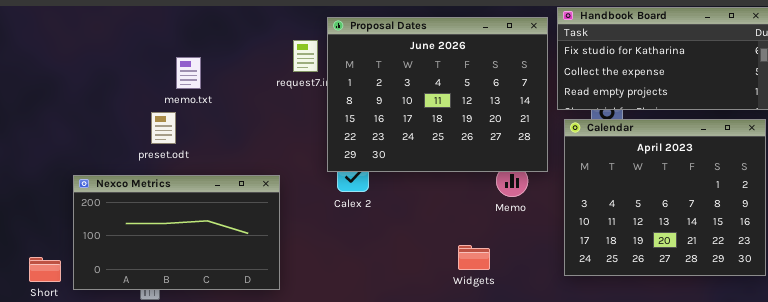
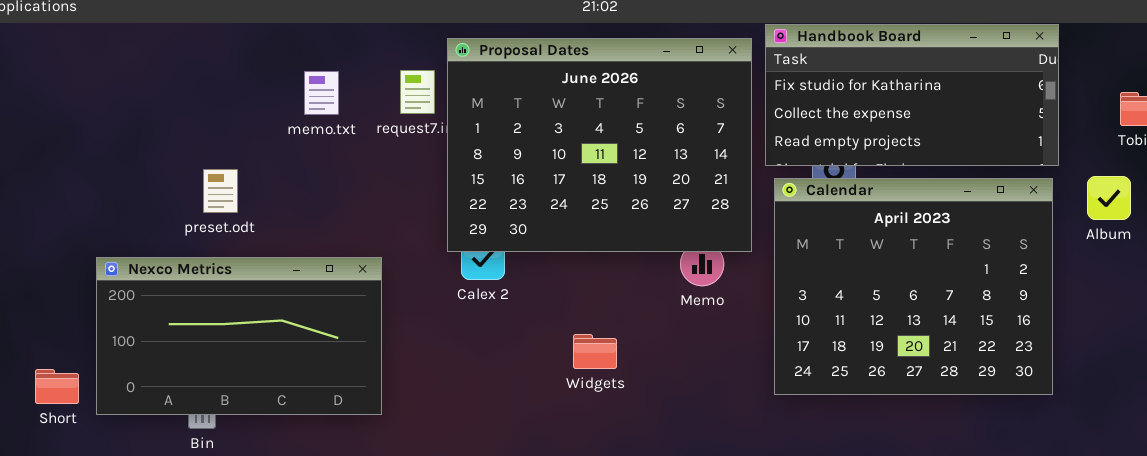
memo.txt: [176,57,201,89] -> [304,71,339,115], moved
Widgets: [458,245,490,270] -> [573,334,617,369], moved

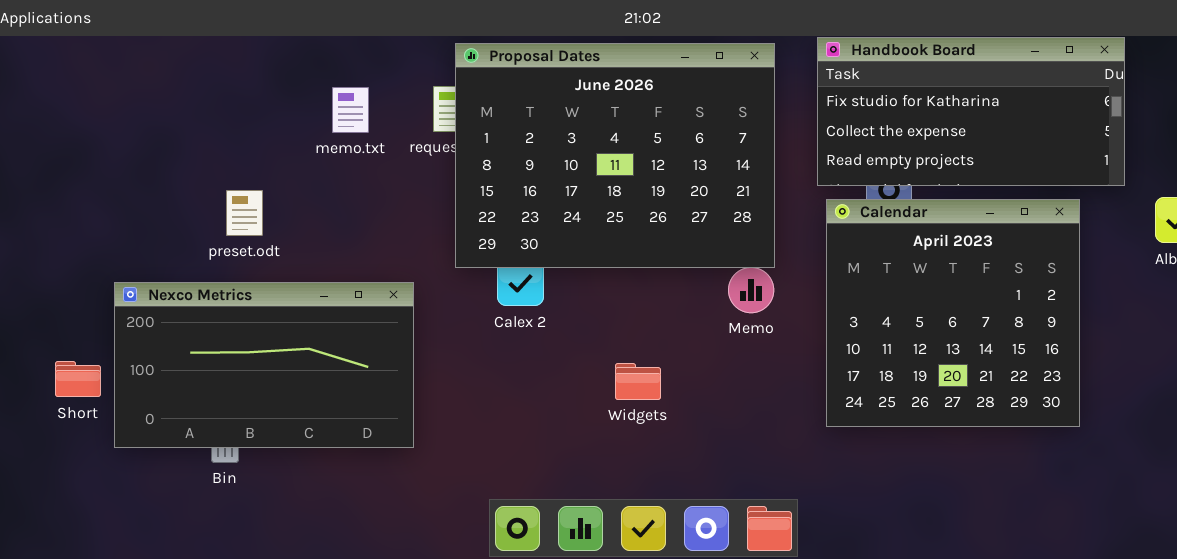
Proposal Dates: [447,38,752,252] -> [455,43,775,268], moved
Calendar: [774,178,1053,395] -> [826,199,1080,427], resized
Short: [35,369,79,404] -> [55,361,101,397], moved

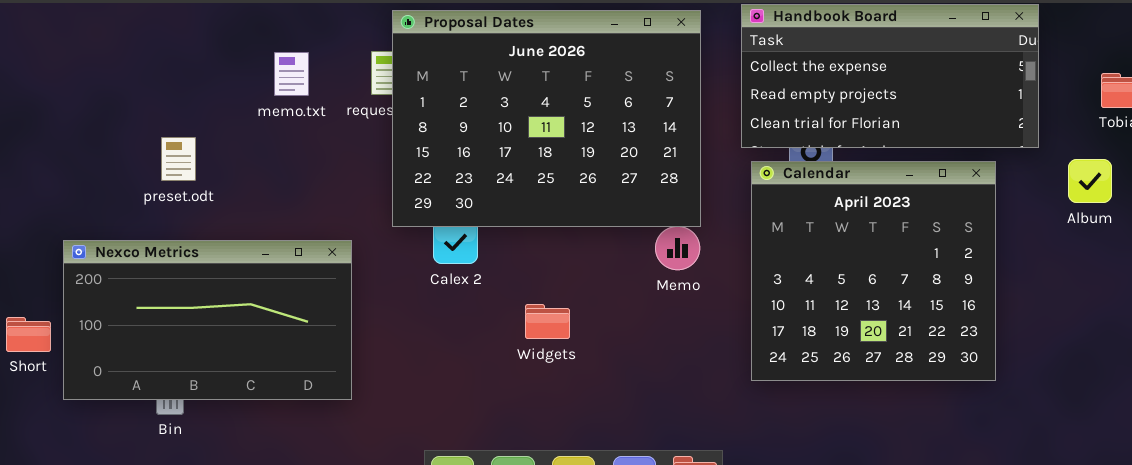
Handbook Board: [817,37,1125,186] -> [741,4,1039,148], scrolled down 1 row
preset.odt: [226,190,263,236] -> [161,137,196,181], moved
Widgets: [615,363,661,400] -> [525,304,570,339], moved

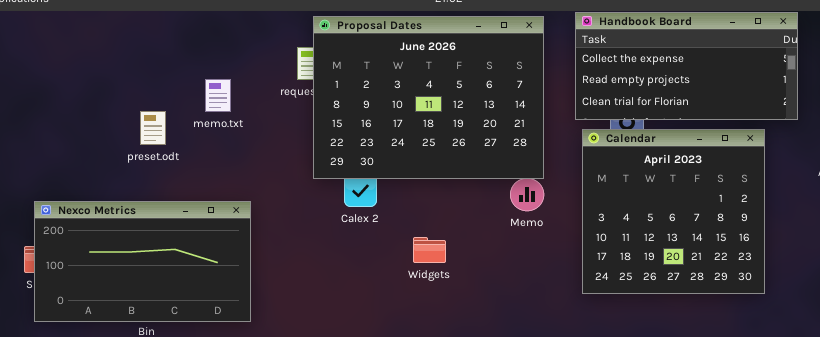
memo.txt: [274,52,309,96] -> [205,79,231,112], moved
Nexco Metrics: [63,240,352,400] -> [34,201,251,322], moved

